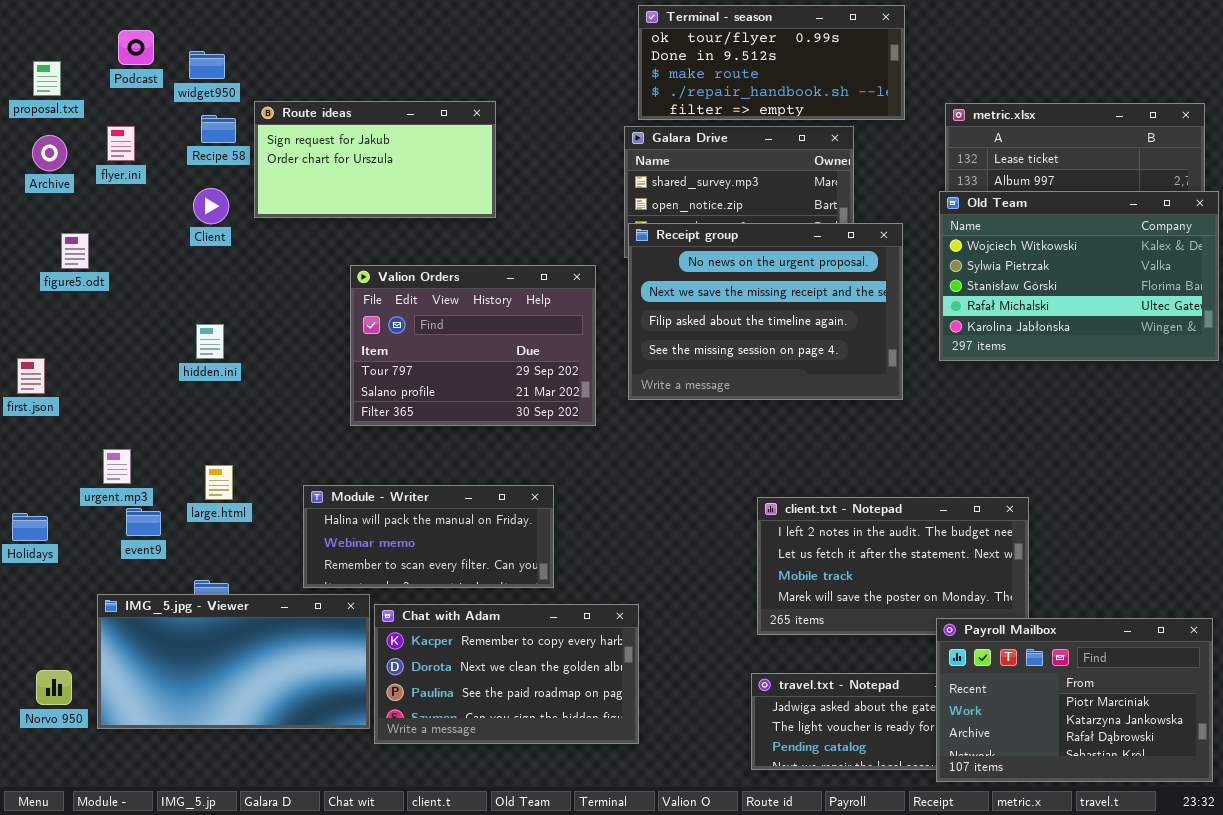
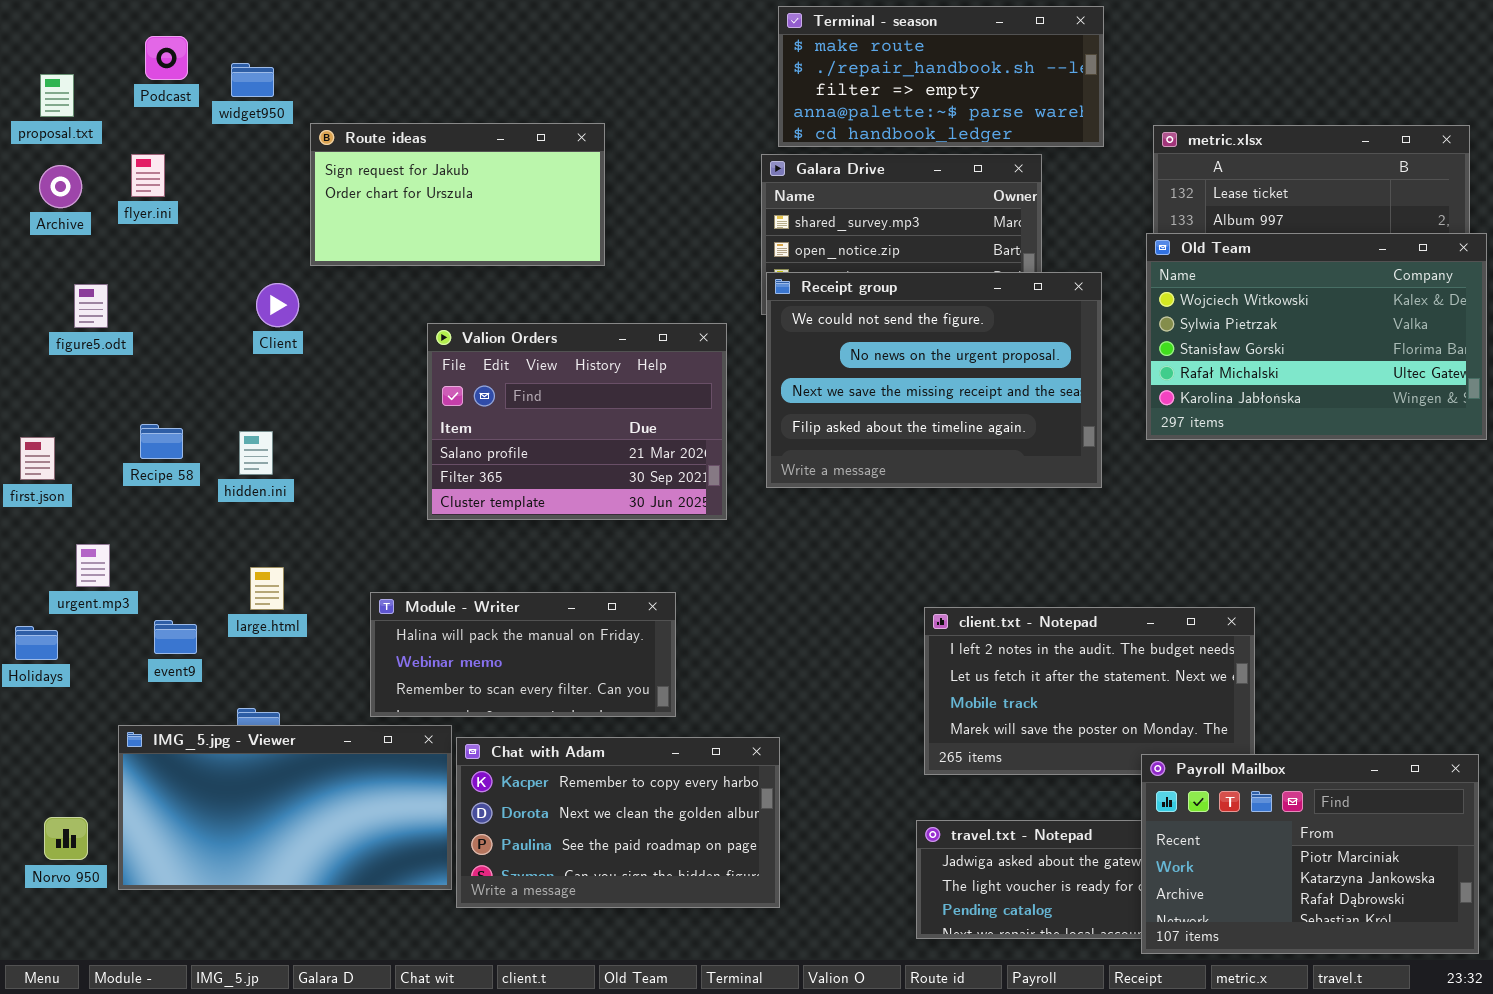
Terminal - season: [638,5,905,120] -> [778,6,1104,147], scrolled down 2 rows
Recipe 58: [201,115,236,143] -> [140,424,183,459], moved
Client: [193,188,229,224] -> [256,283,299,327], moved
Receipt group: [628,223,903,400] -> [766,272,1102,488], scrolled up 1 row
Valion Orders: [350,265,596,426] -> [427,323,727,520], scrolled down 1 row
hidden.ini: [196,324,224,359] -> [239,431,273,475], moved
urgent.mp3: [103,449,131,484] -> [76,544,110,587], moved

